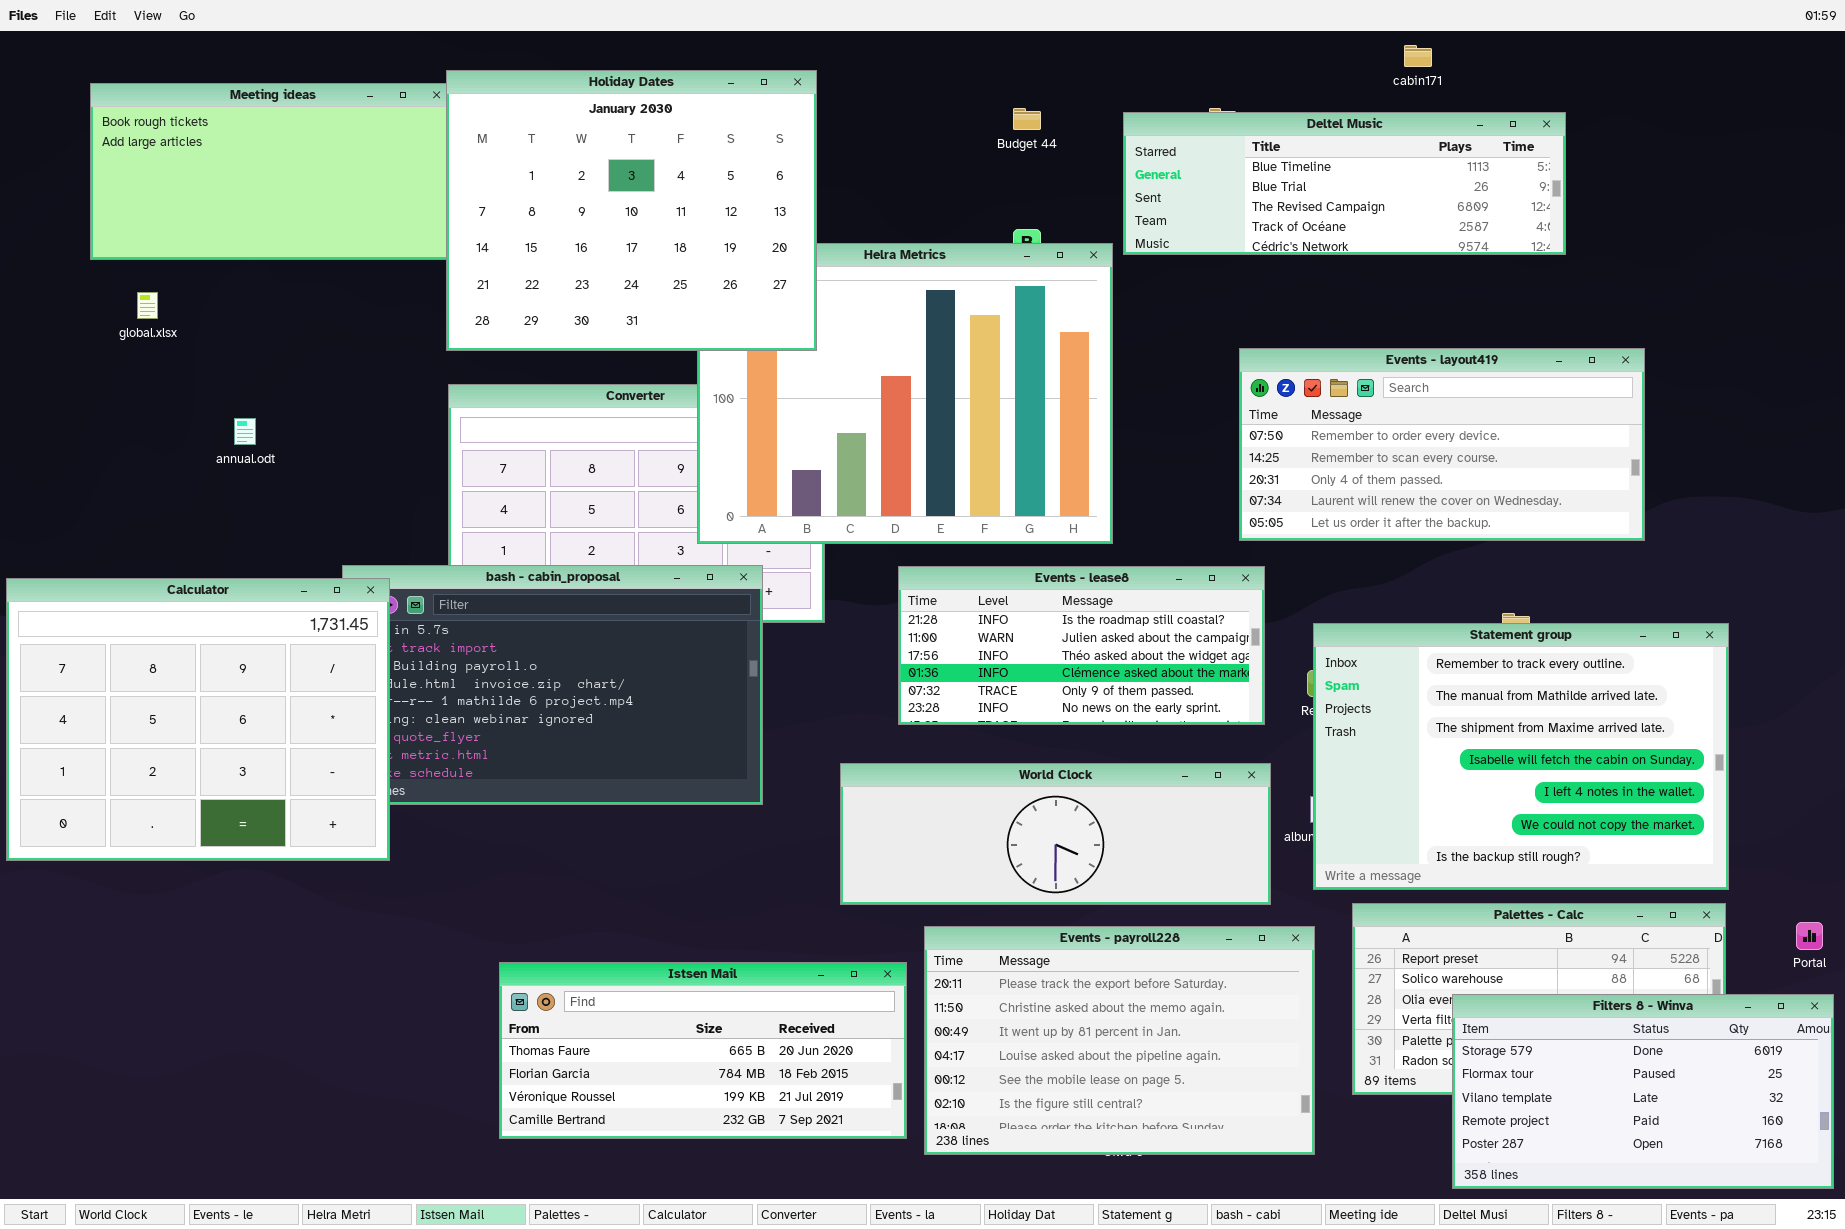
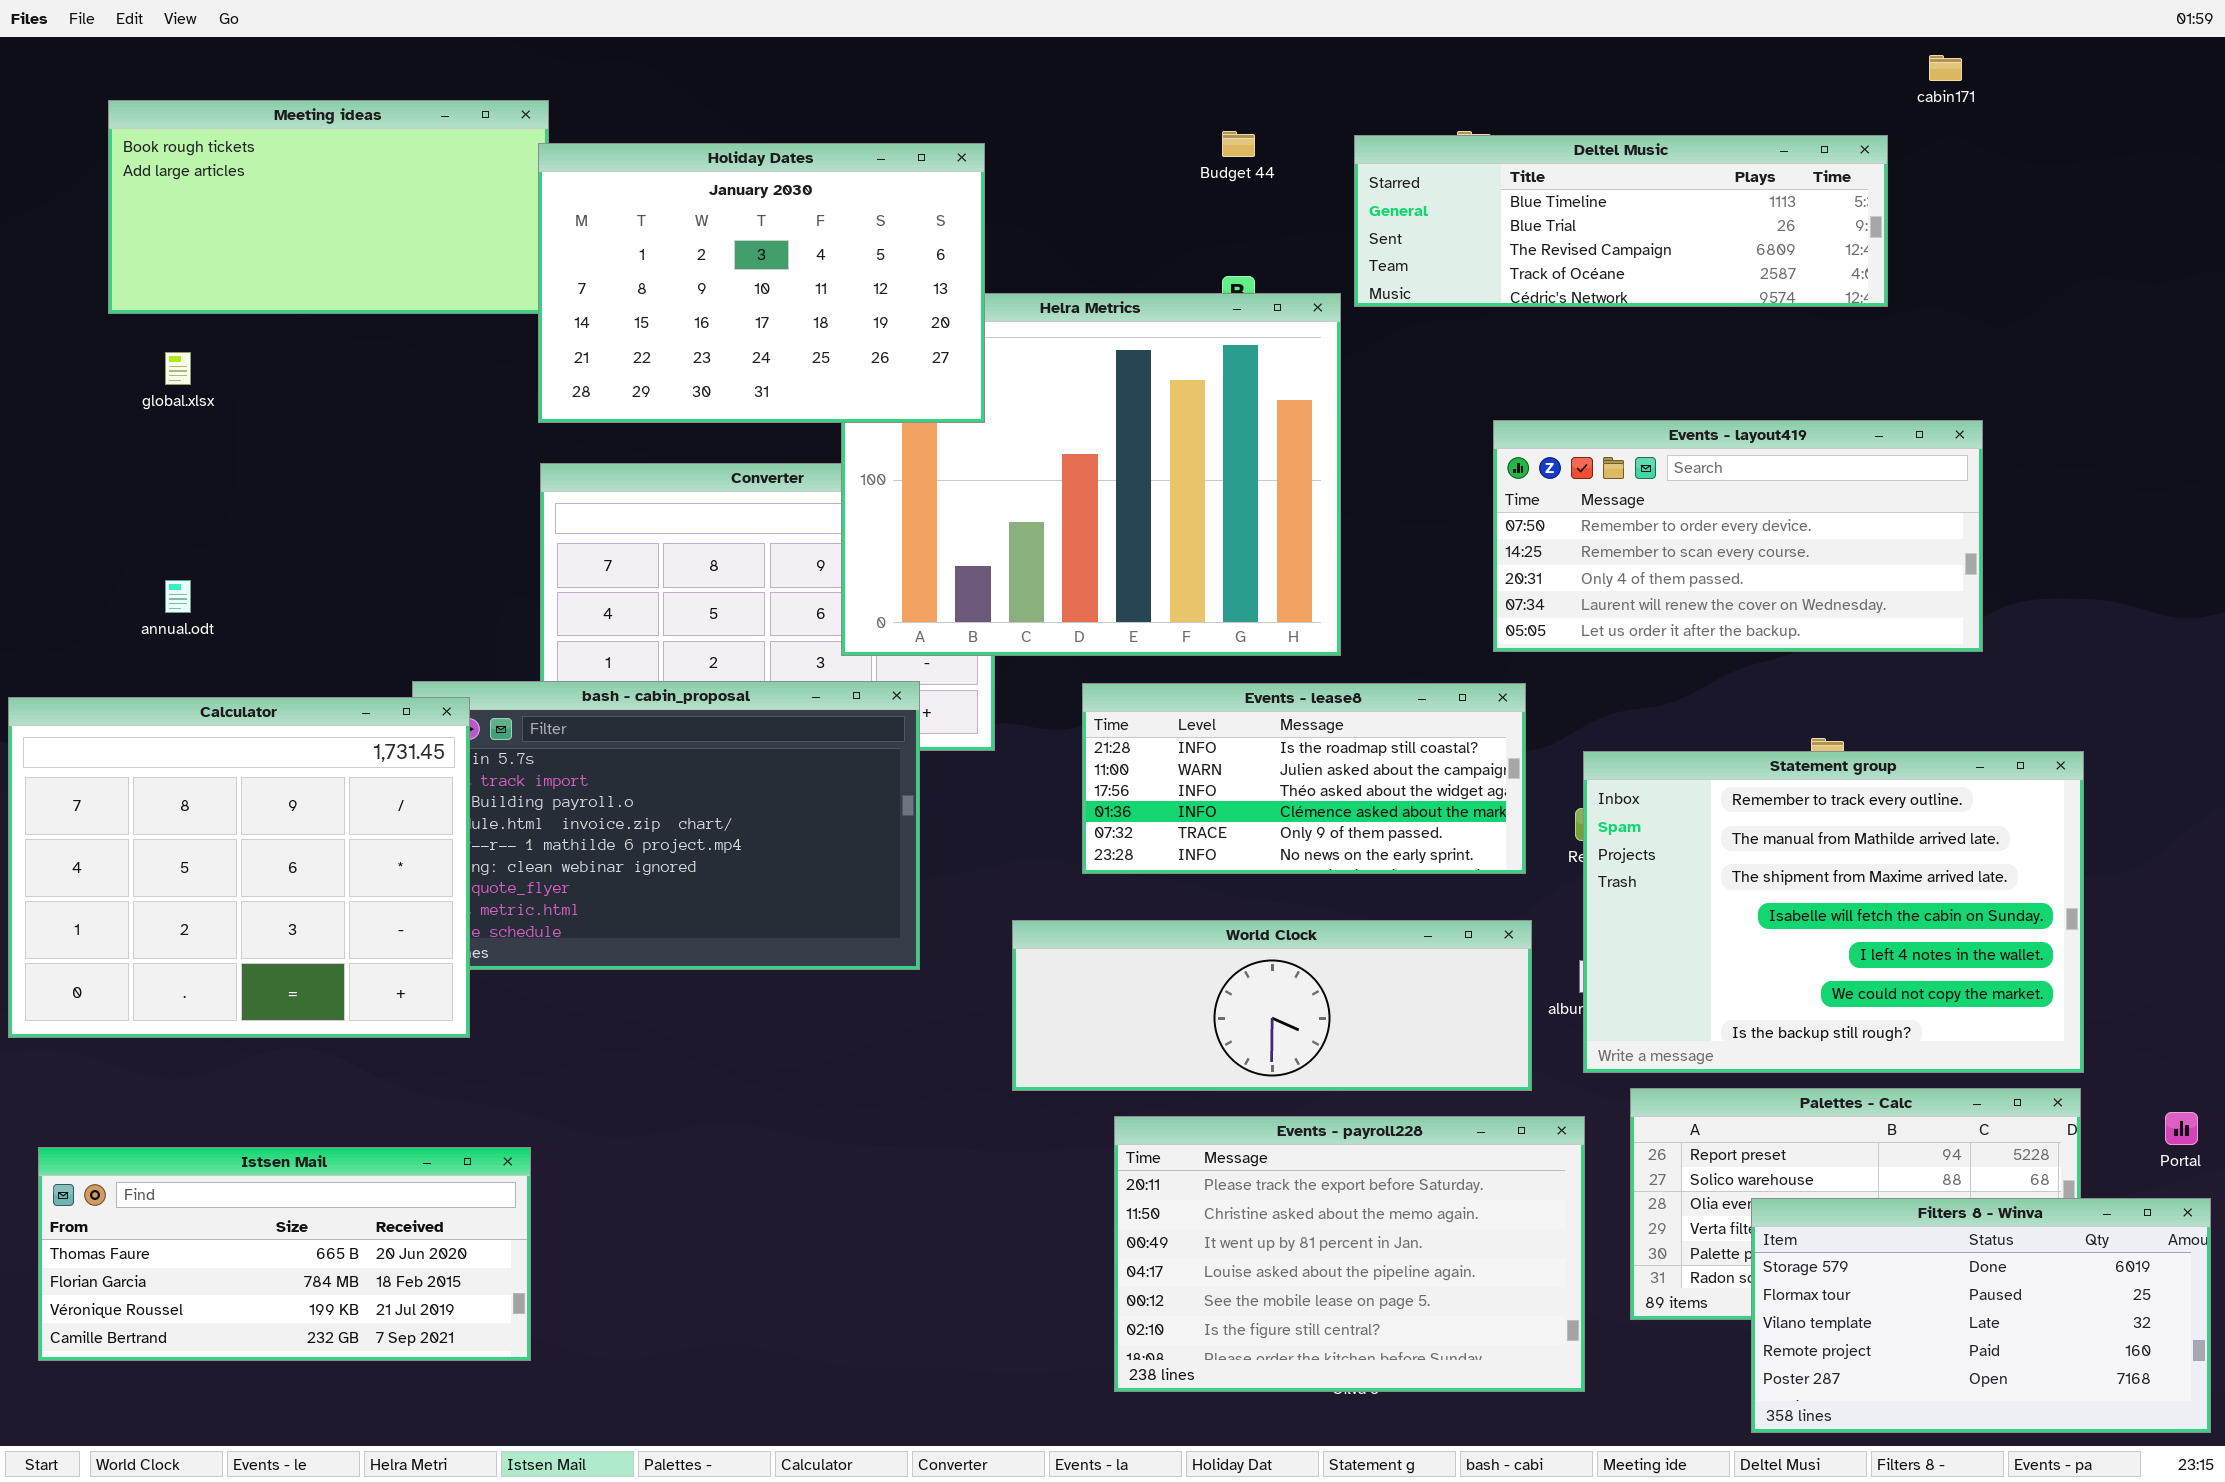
cabin171: [1404,45,1432,67] -> [1929,55,1962,81], moved
Holiday Dates: [446,70,817,351] -> [538,143,985,423], resized
annual.odt: [234,418,256,445] -> [165,580,191,613], moved
Istsen Mail: [499,962,907,1139] -> [38,1147,531,1361], moved

